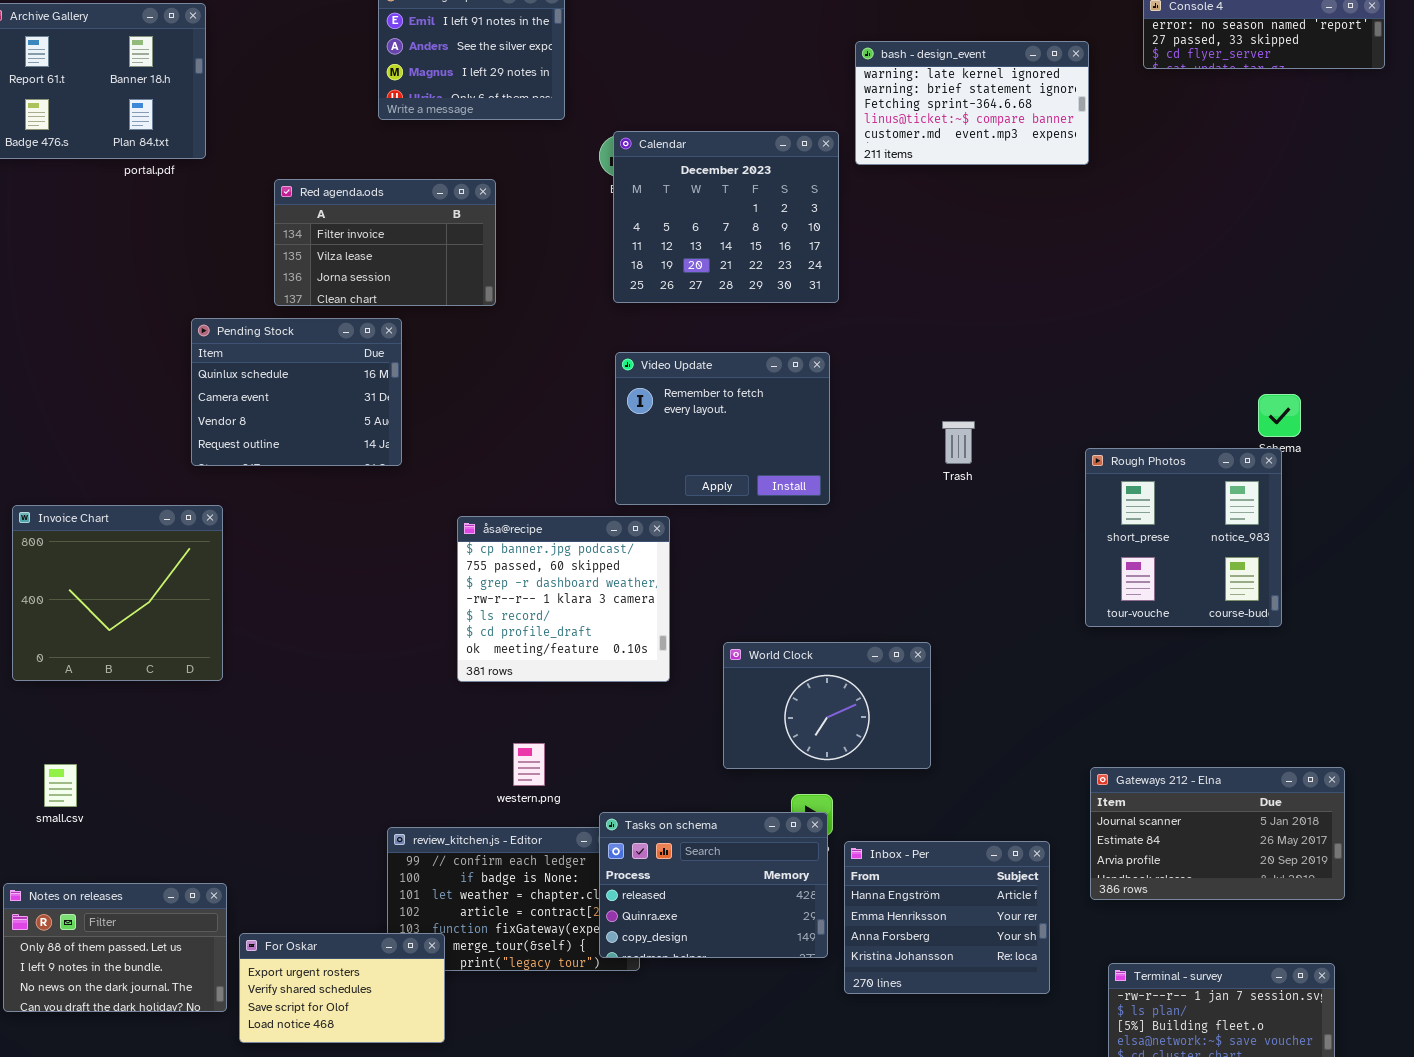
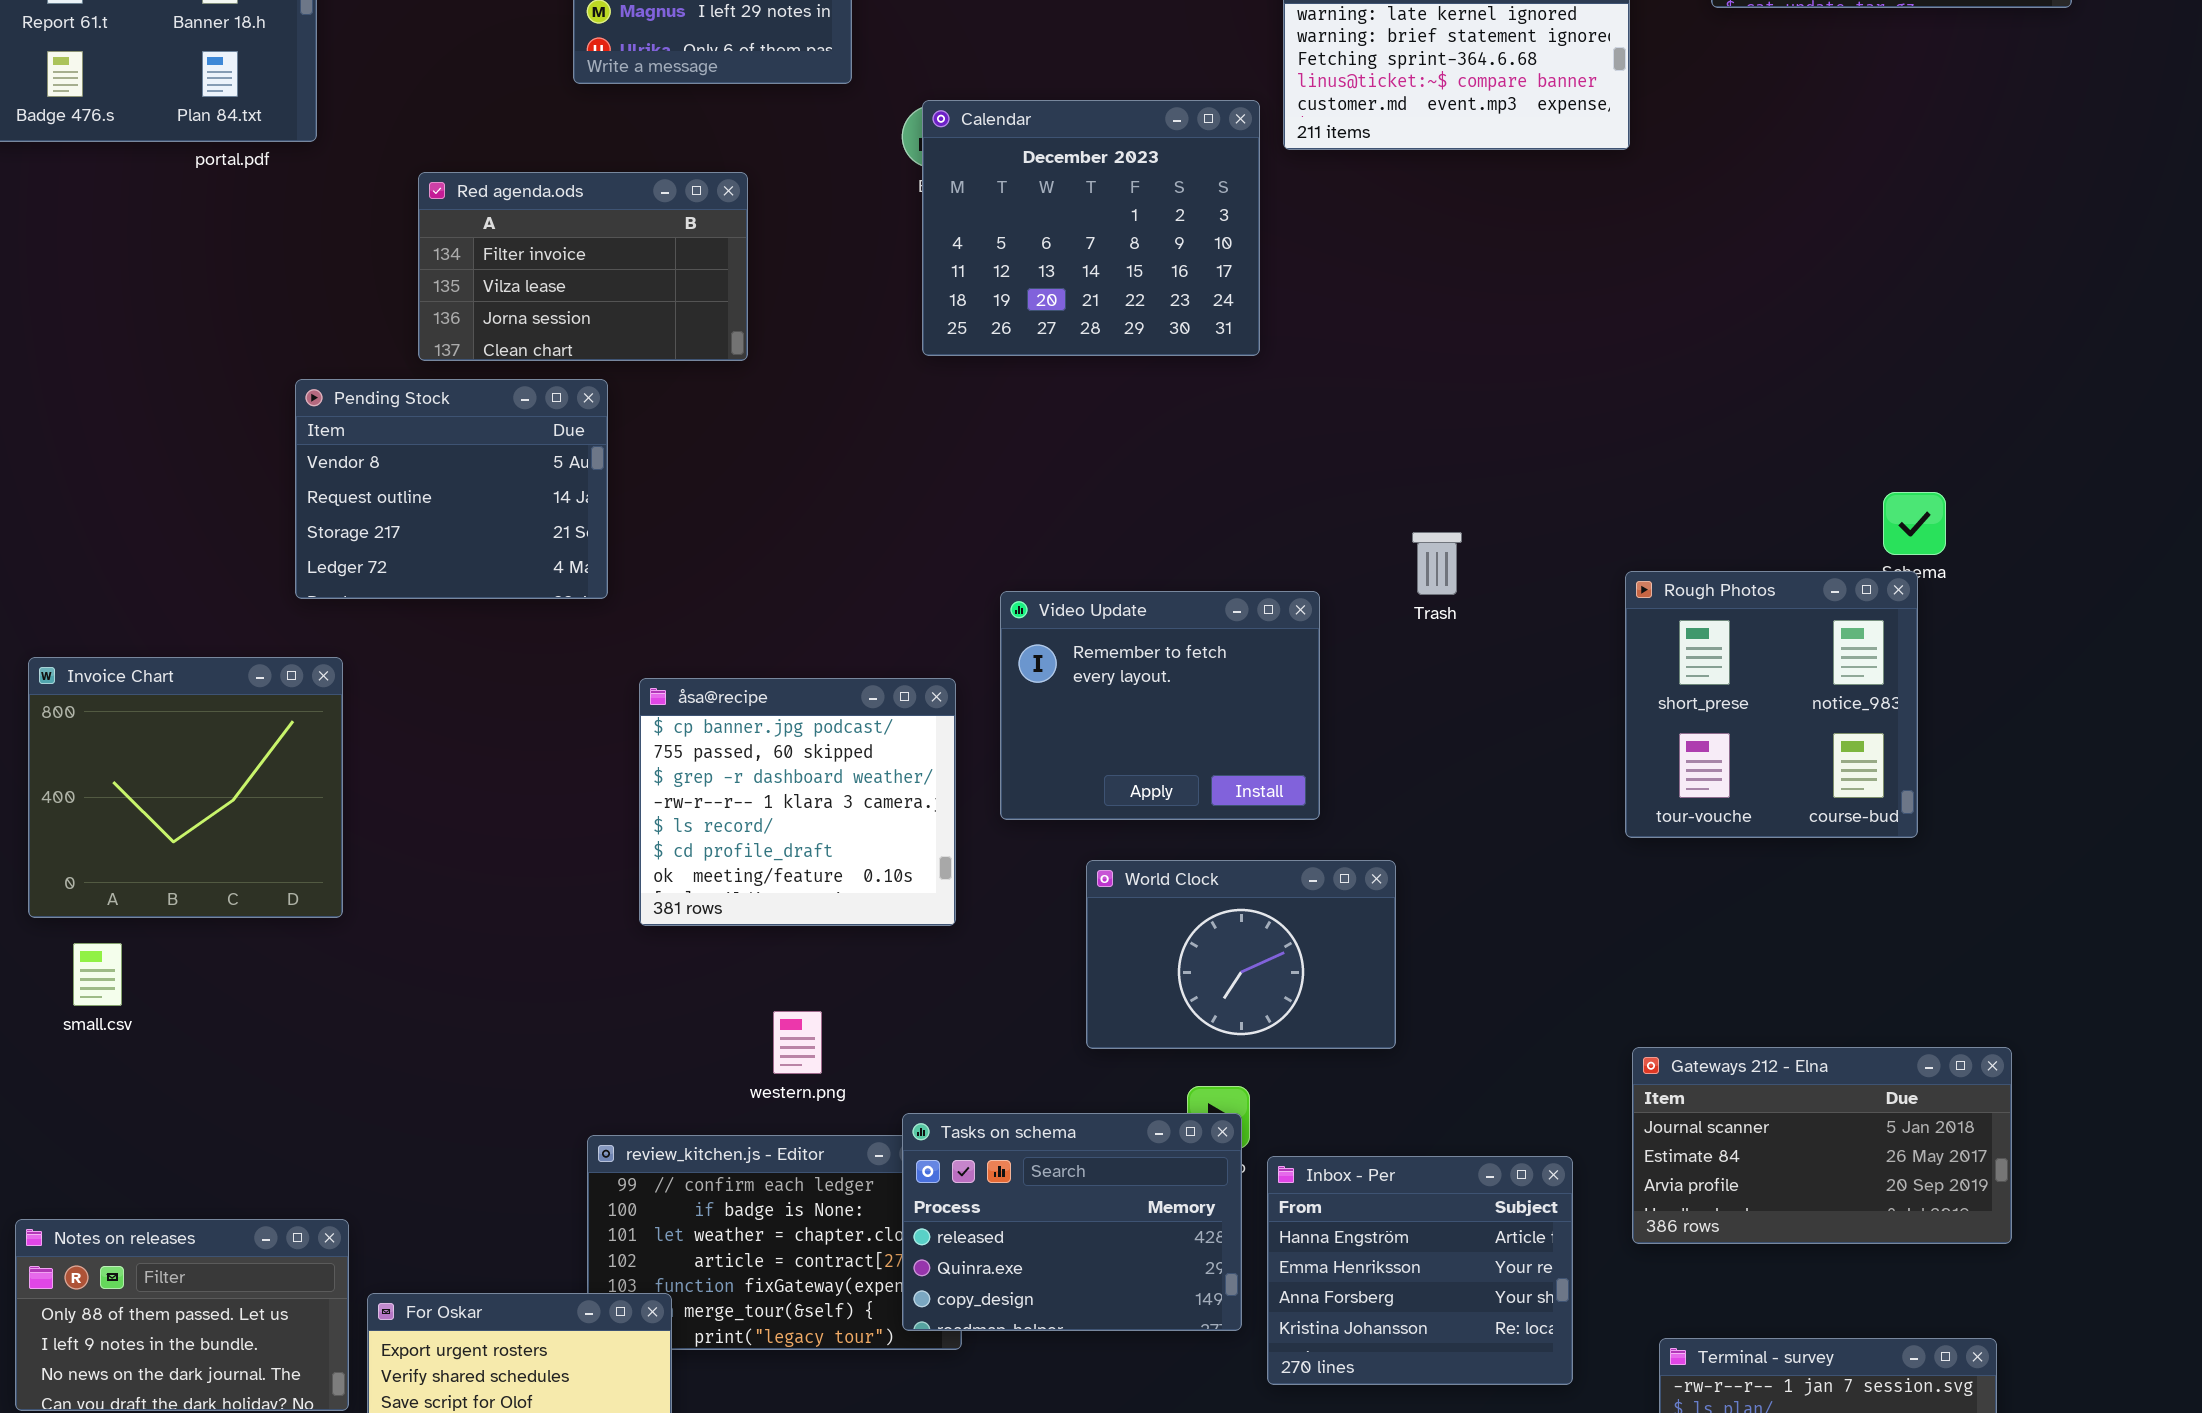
Pending Stock: [191,318,402,466] -> [295,379,608,599], scrolled down 2 rows
Video Update: [615,352,830,505] -> [1000,591,1320,820], moved
åsa@recipe: [457,516,670,682] -> [639,678,956,926], moved
small.csv: [44,764,77,807] -> [73,943,122,1006], moved

